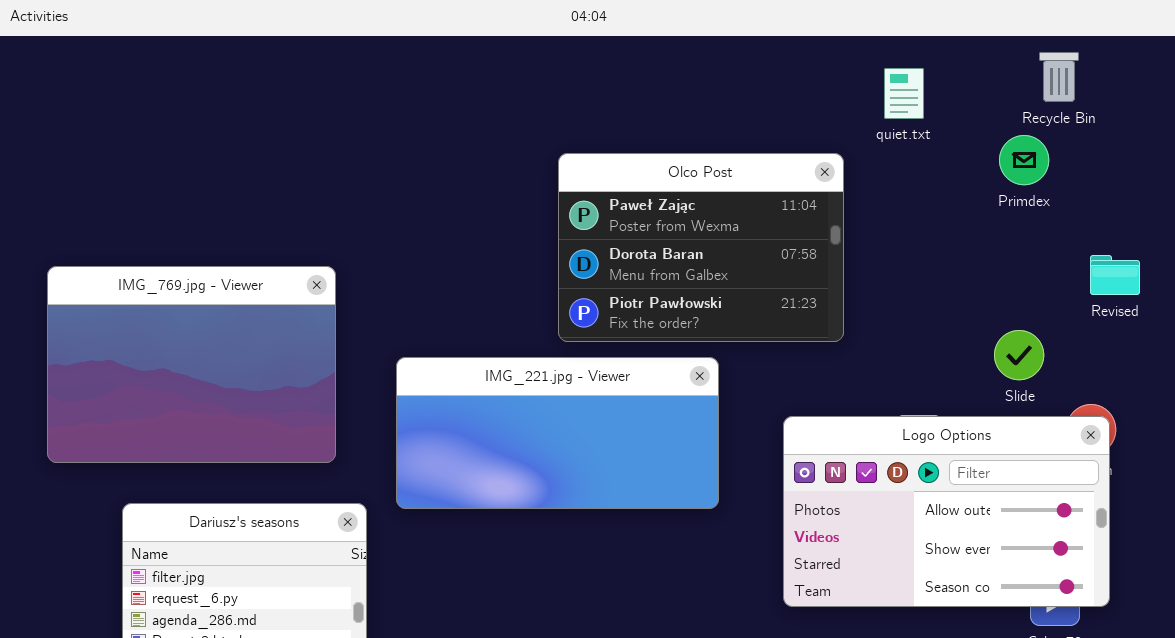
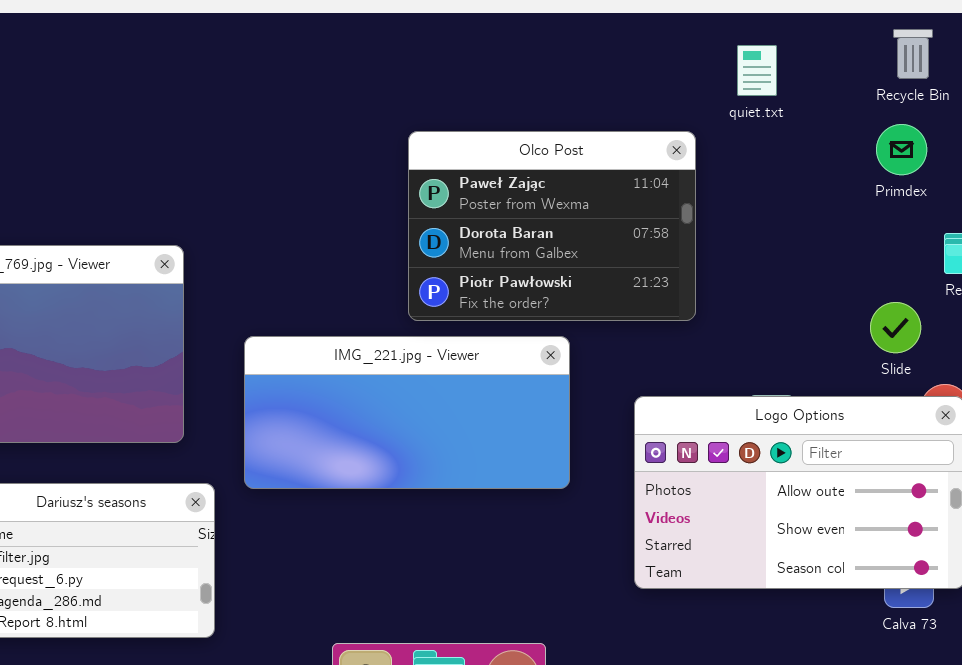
Primdex: [999,135,1049,185] -> [876,124,927,175], moved
Slide: [994,330,1044,380] -> [870,302,921,353], moved

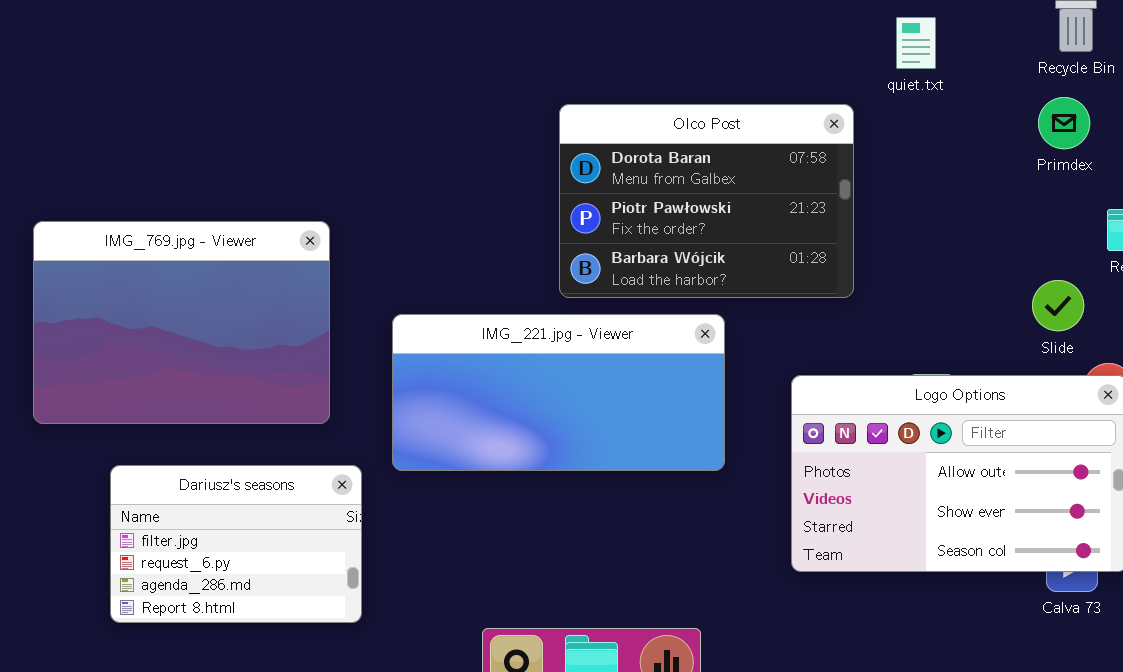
Olco Post: [408,131,696,321] -> [559,104,854,298], scrolled down 1 row

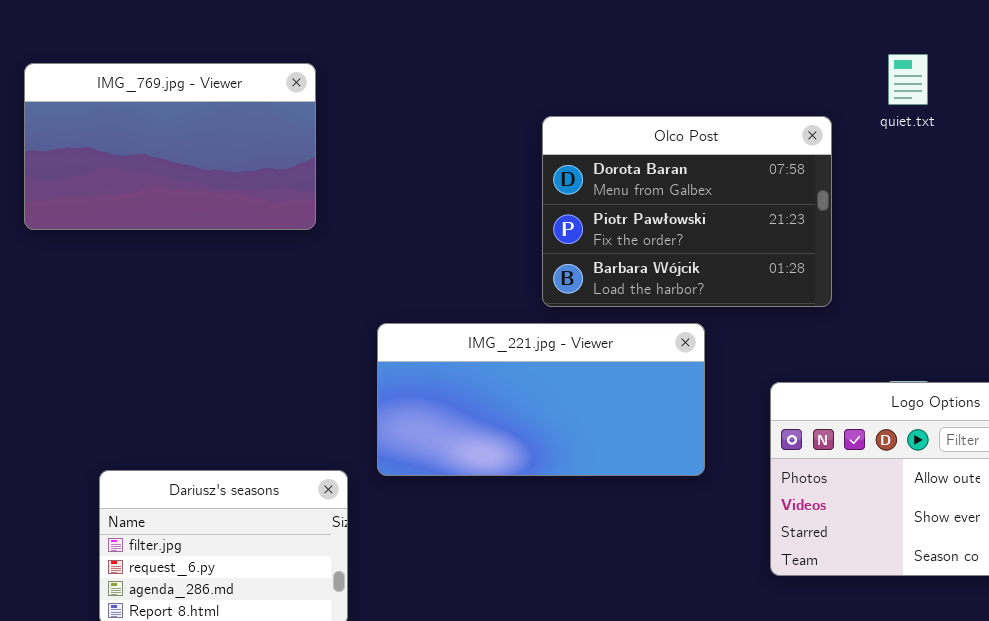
quiet.txt: [896,17,936,69] -> [888,54,928,105], moved
IMG_769.jpg - Viewer: [33,221,330,424] -> [24,63,316,230], moved, resized

